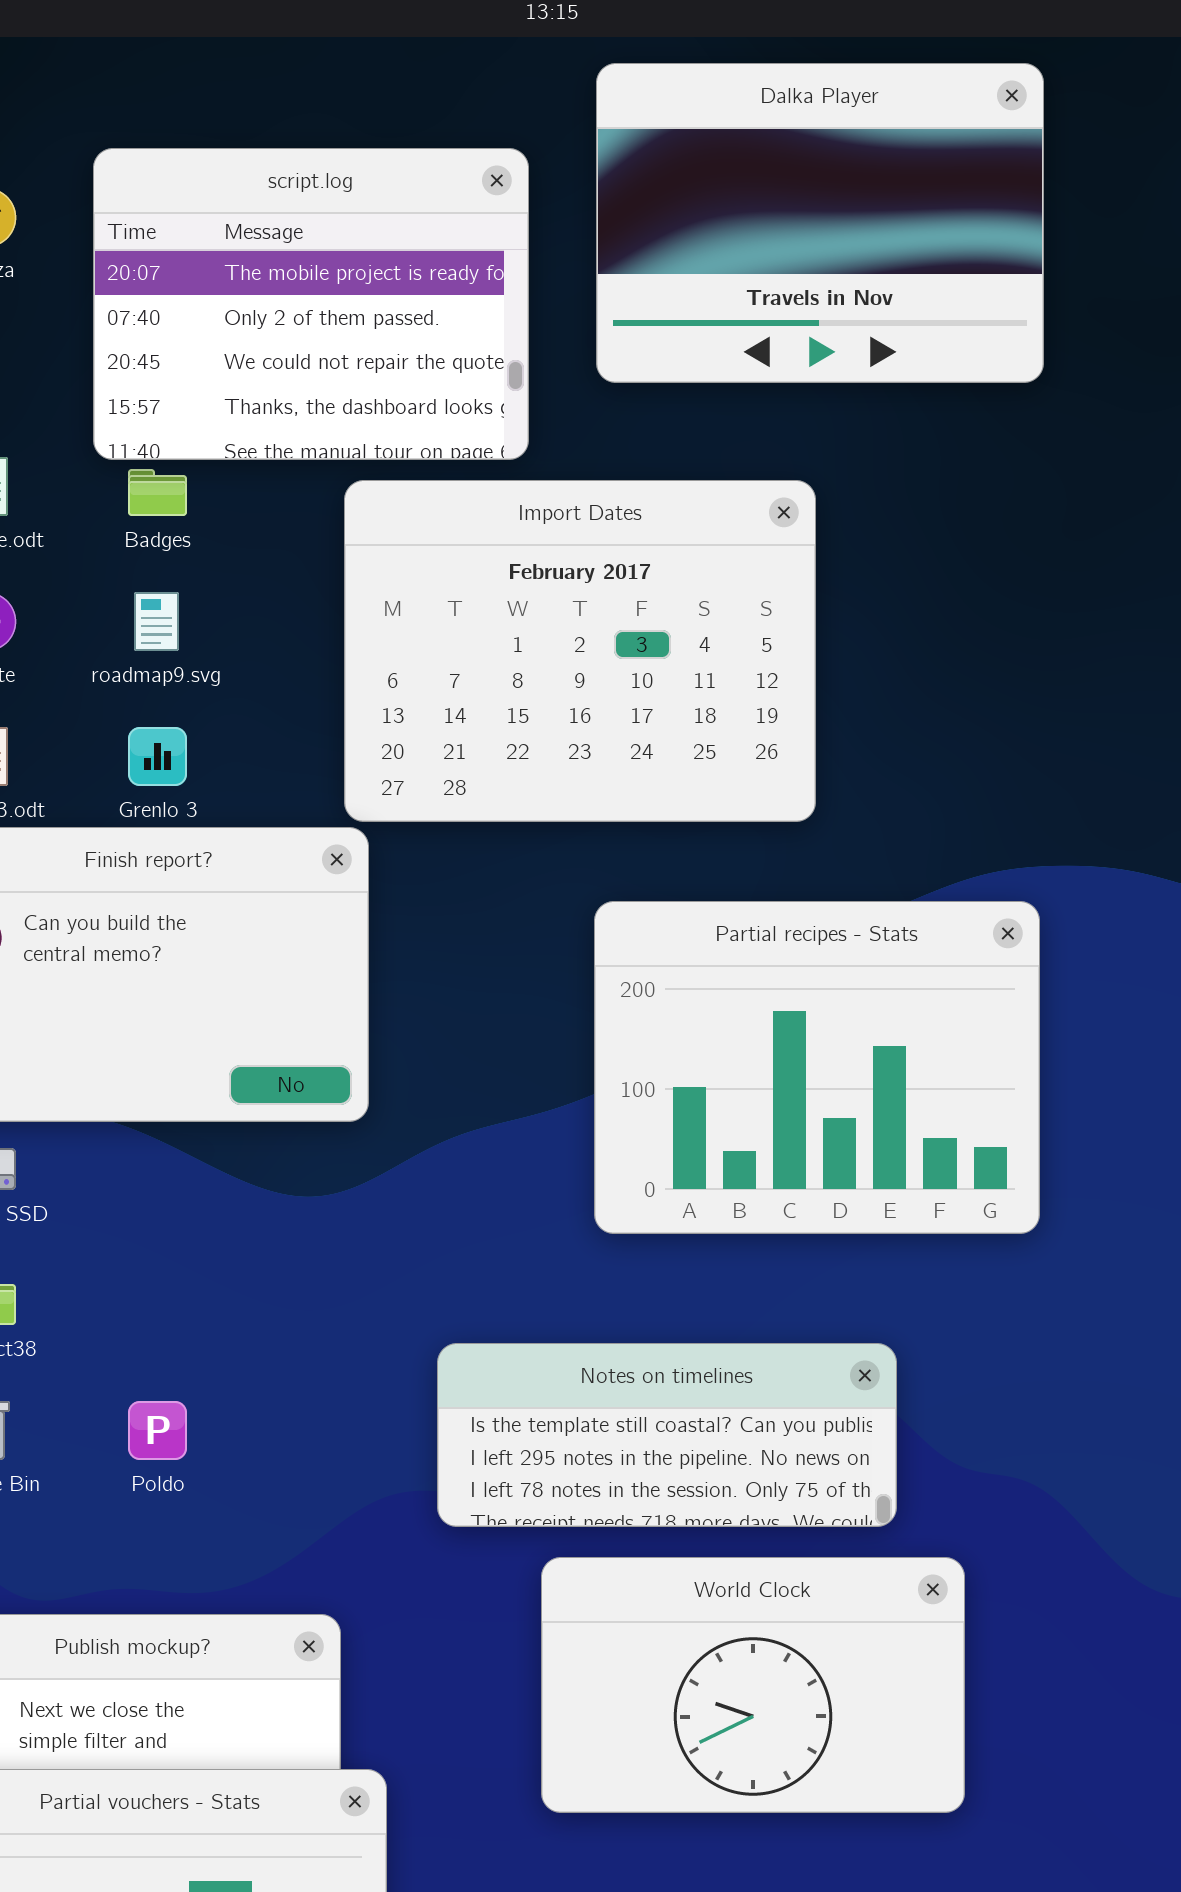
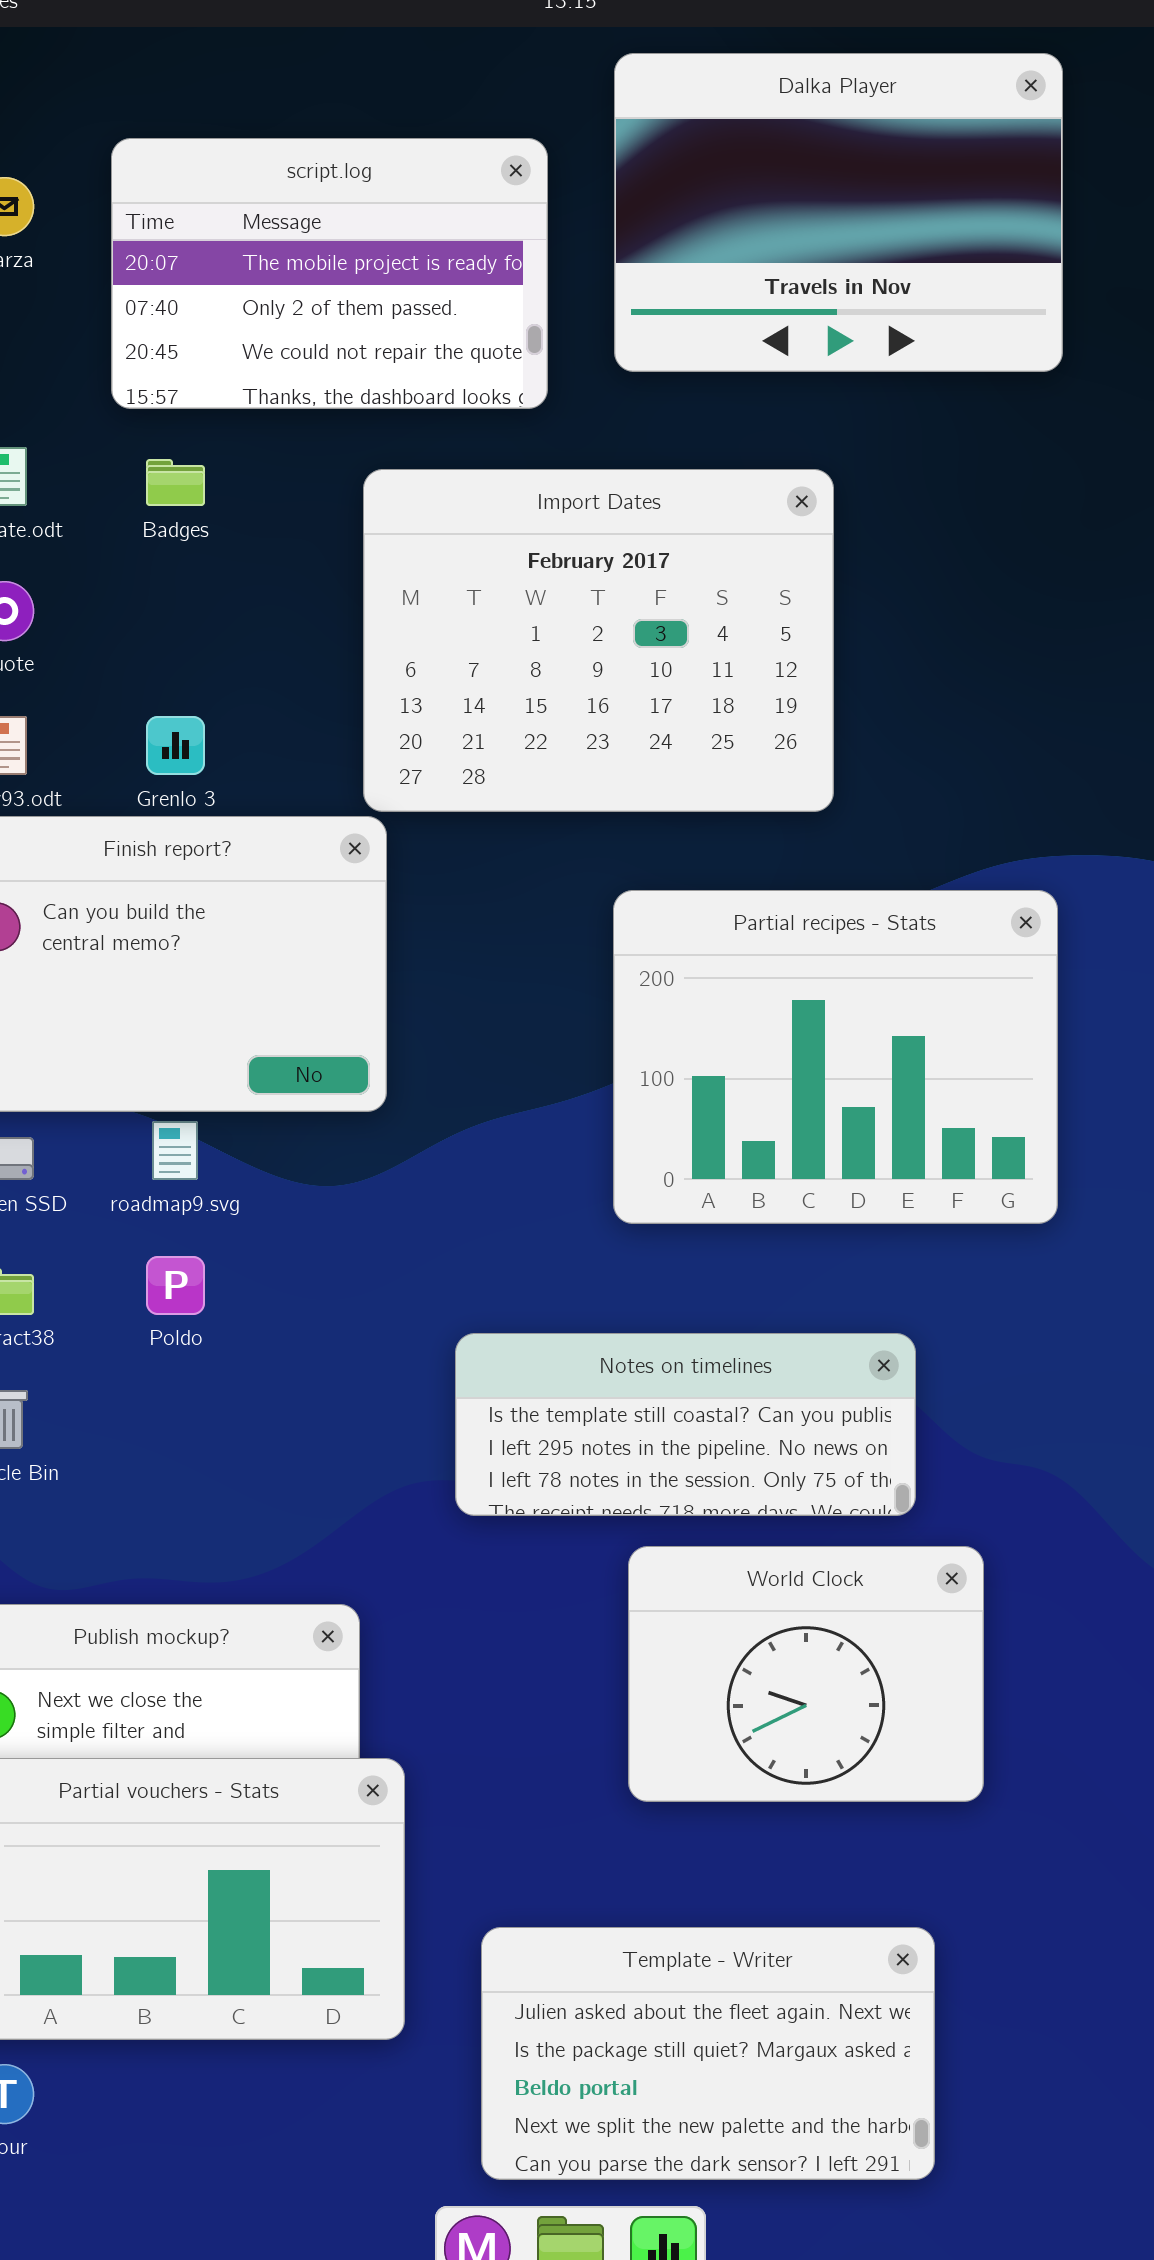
script.log: [93,148,529,460] -> [111,138,548,409], resized
roadmap9.svg: [134,592,179,651] -> [152,1121,198,1180], moved
Poldo: [128,1401,187,1460] -> [146,1256,205,1315], moved
World Clock: [541,1557,965,1813] -> [628,1546,984,1802], resized

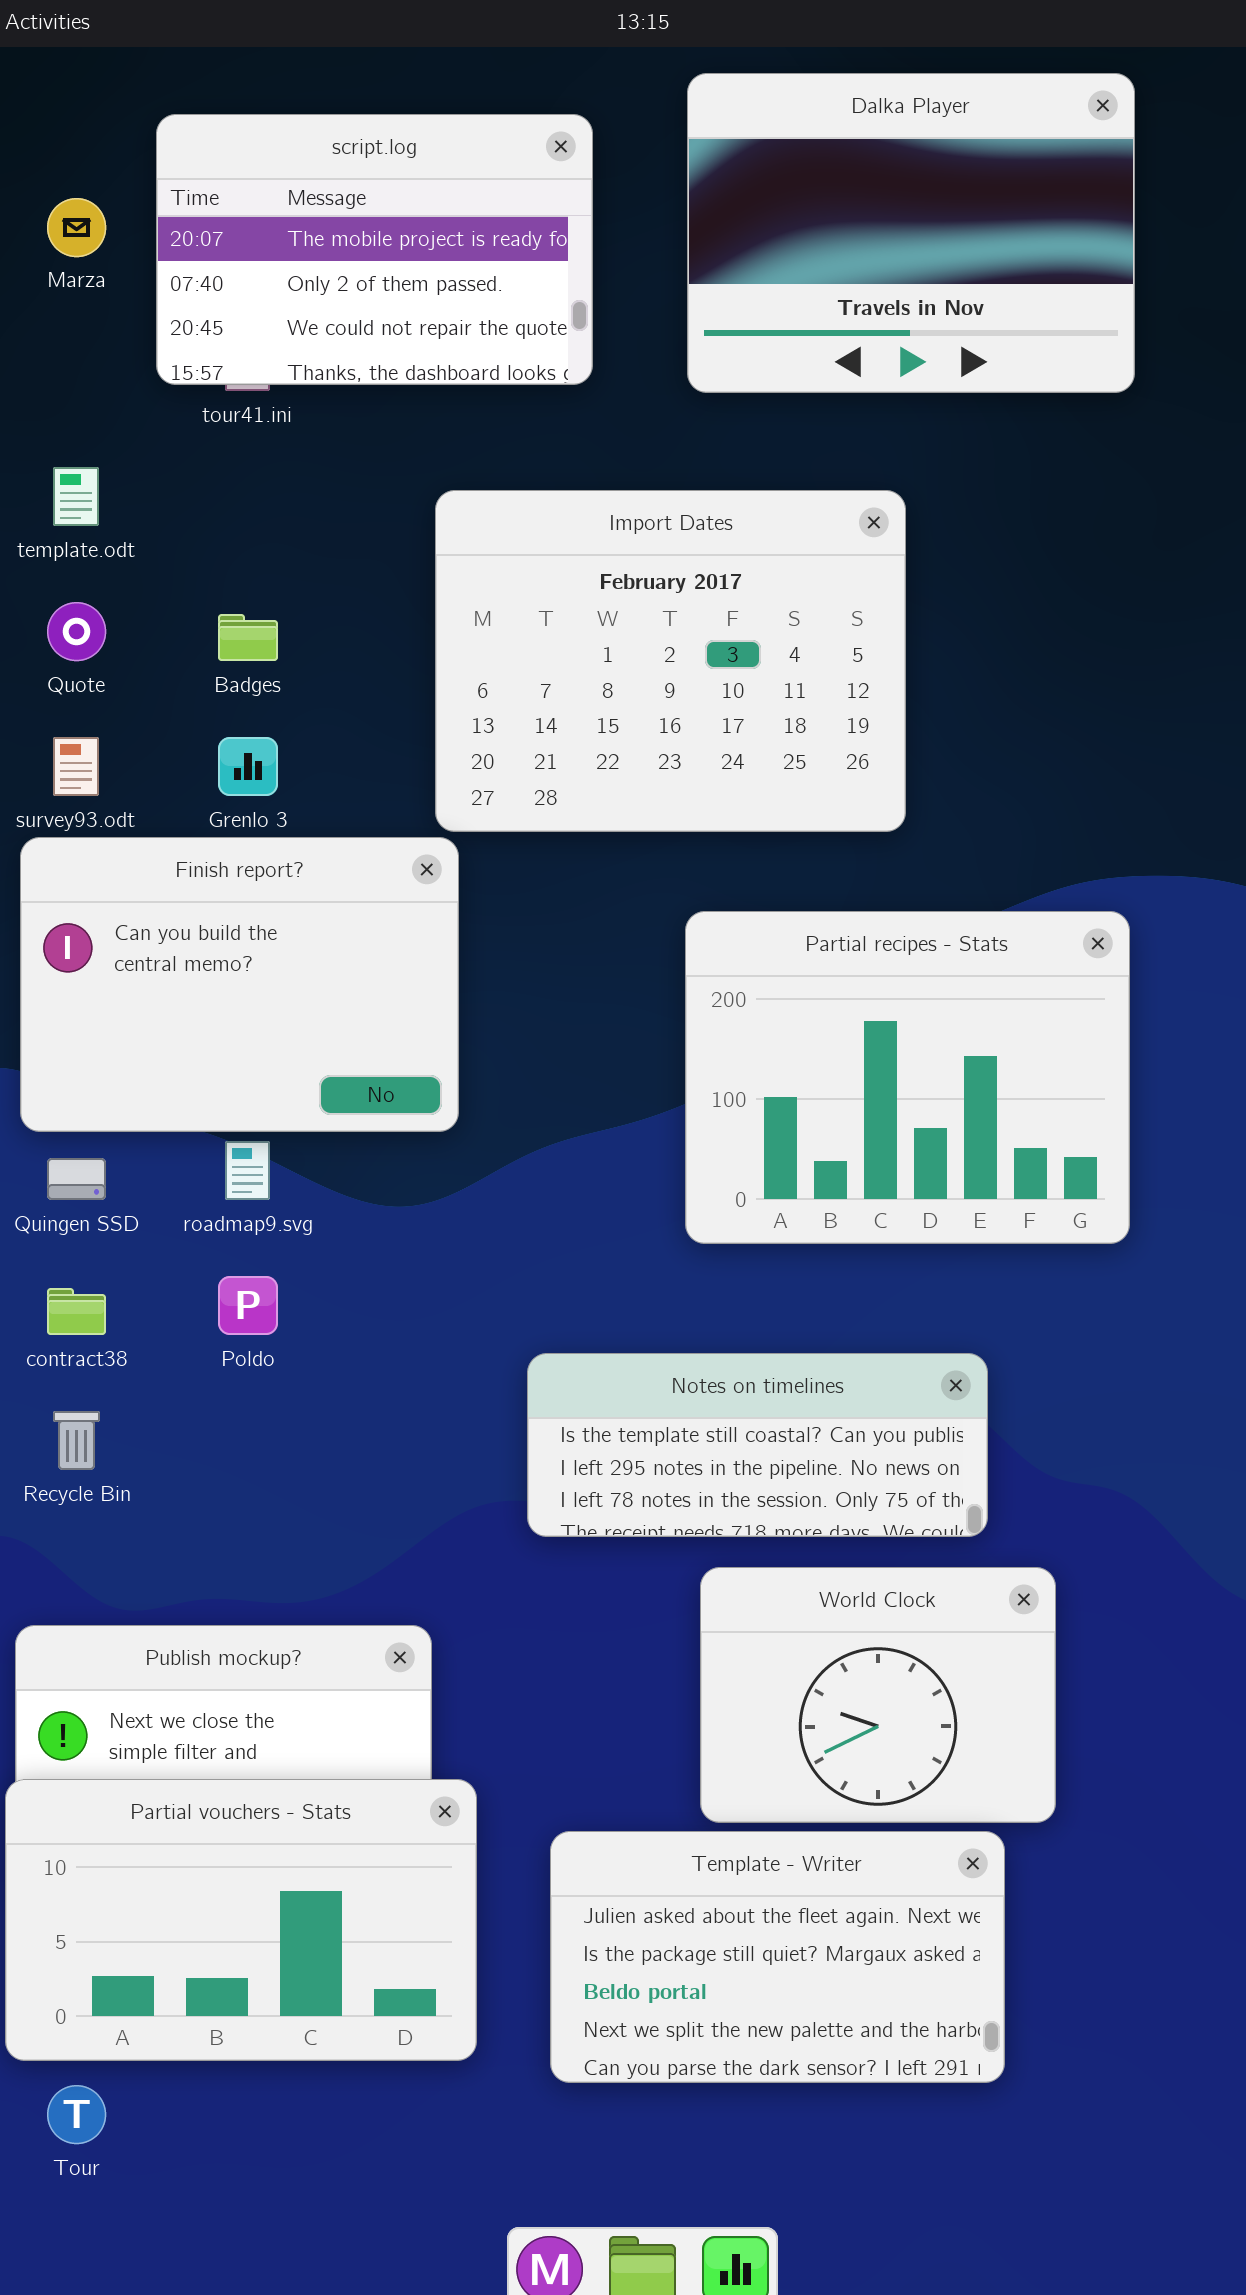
script.log: [111,138,548,409] -> [156,114,593,385], moved
Badges: [146,459,205,506] -> [218,614,278,661], moved
Template - Writer: [481,1927,935,2180] -> [550,1831,1005,2083], moved

